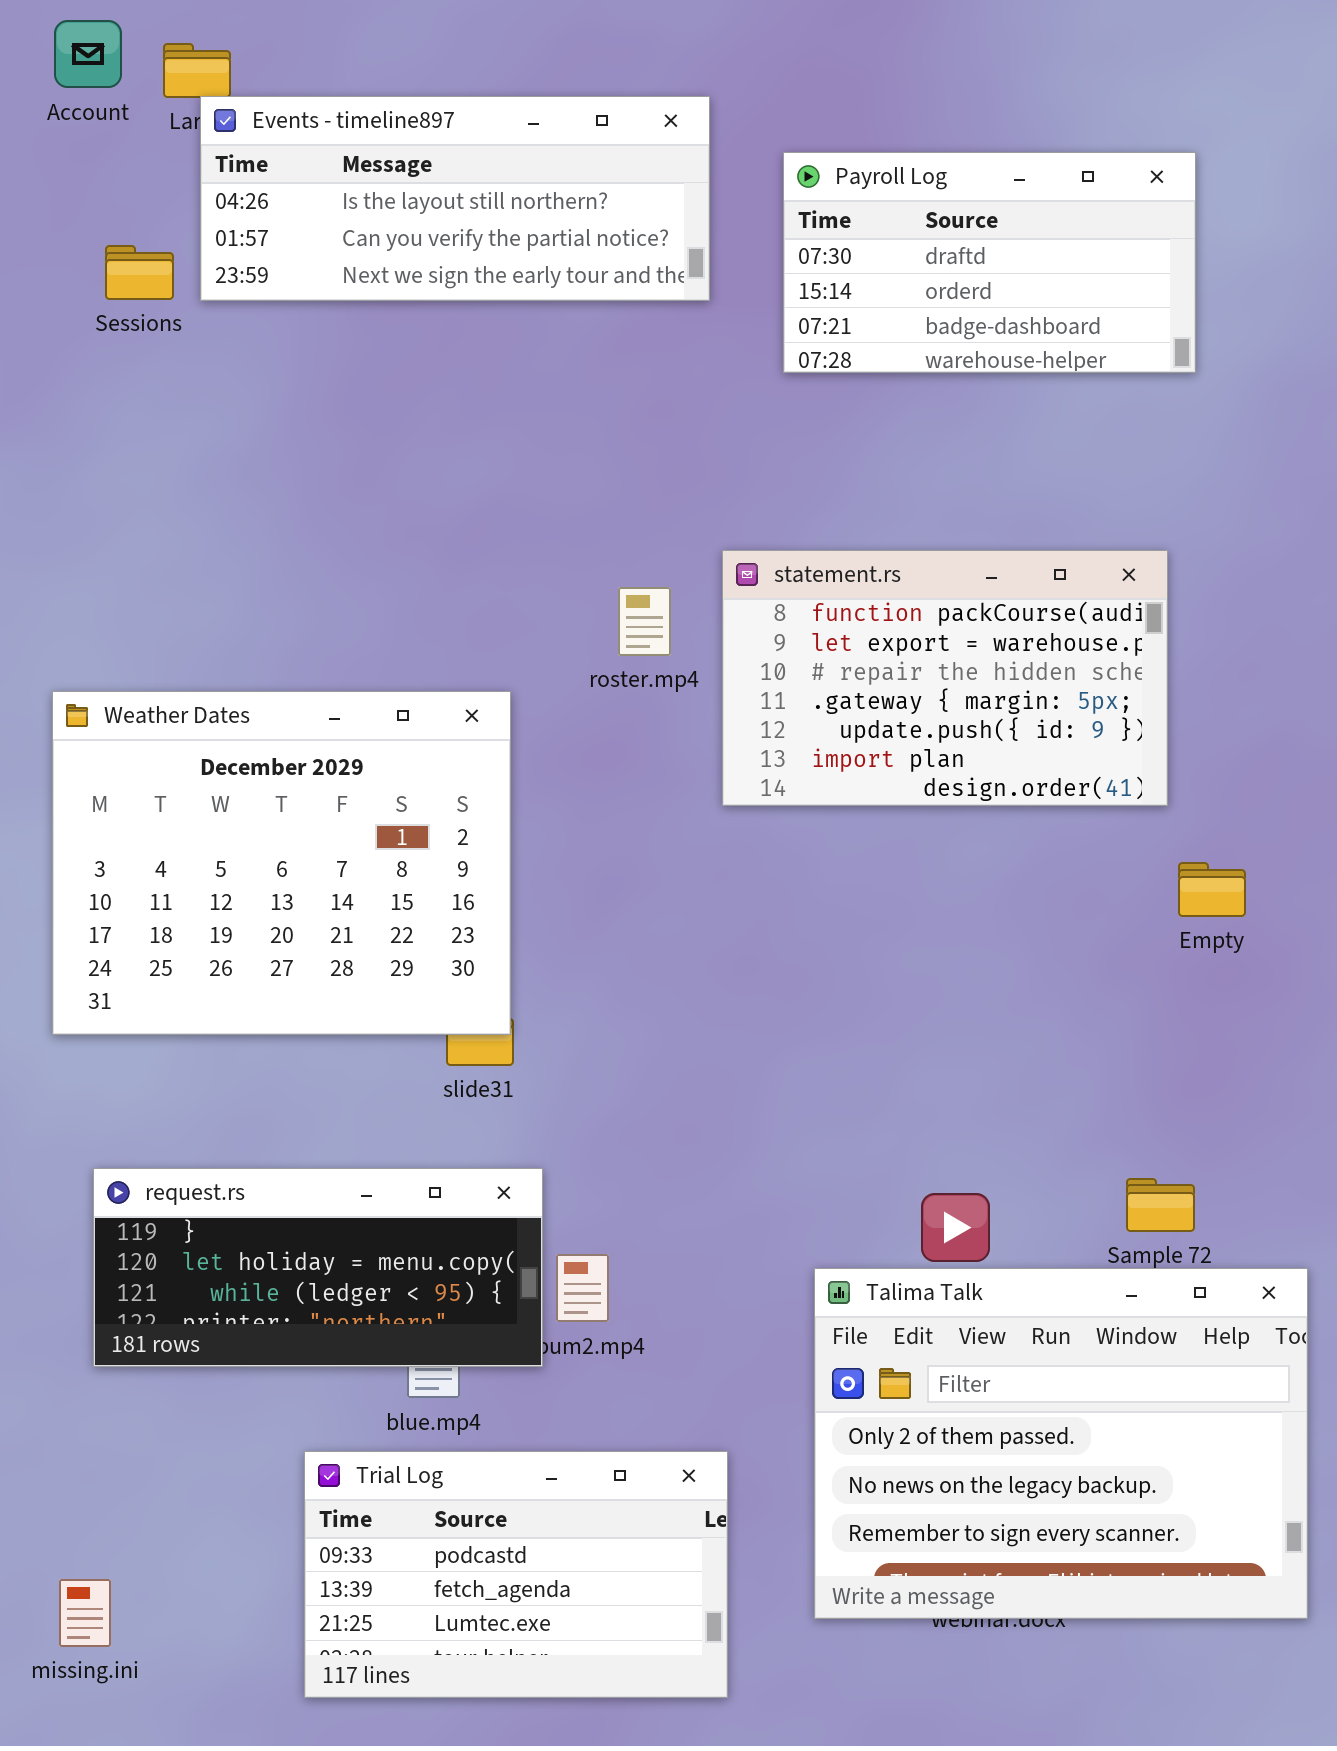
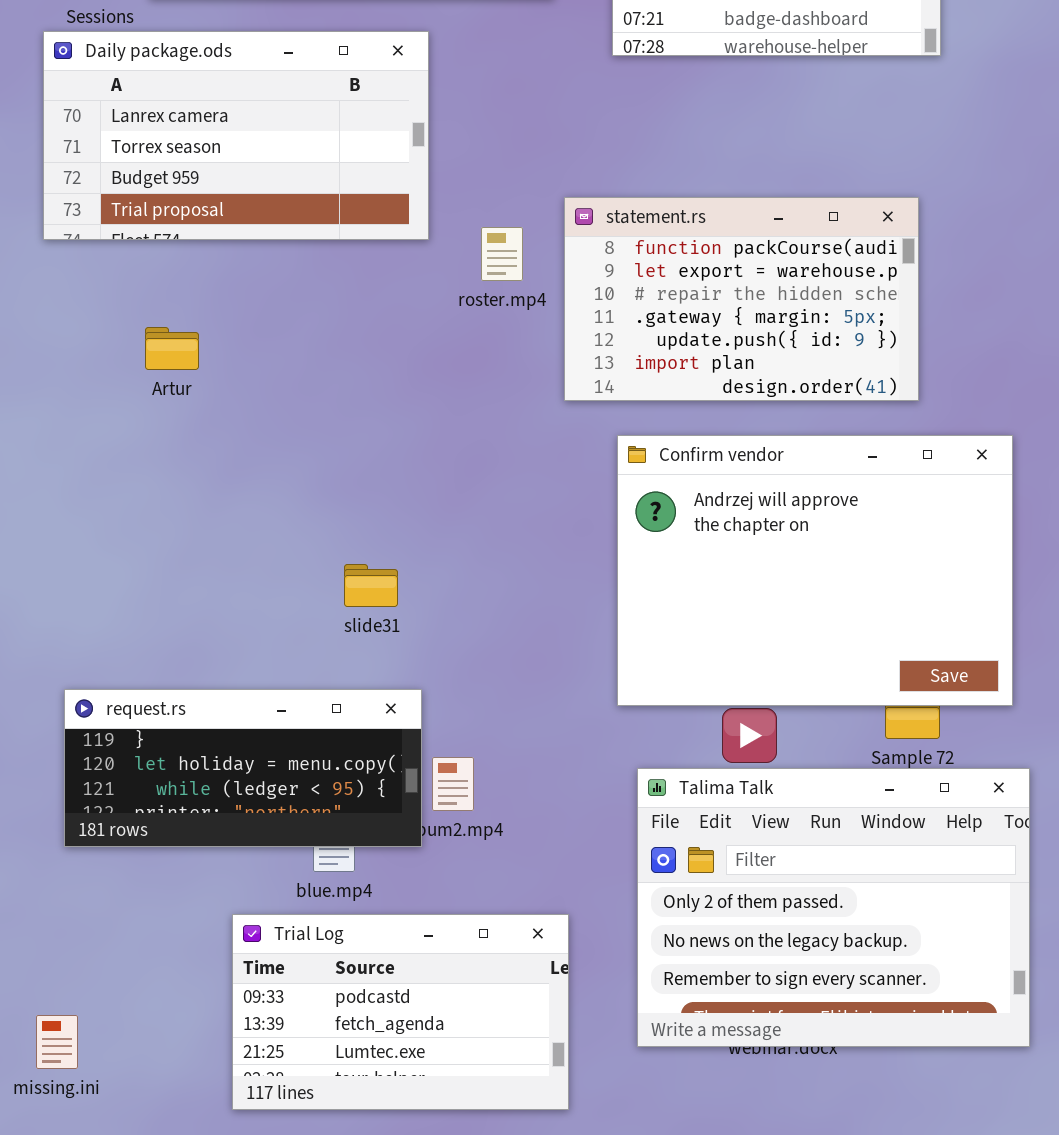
Daily package.ods: none -> [43,31,429,240], opened
Weather Dates: [52,691,511,1035] -> none, closed
Confirm vendor: none -> [617,435,1013,706], opened

